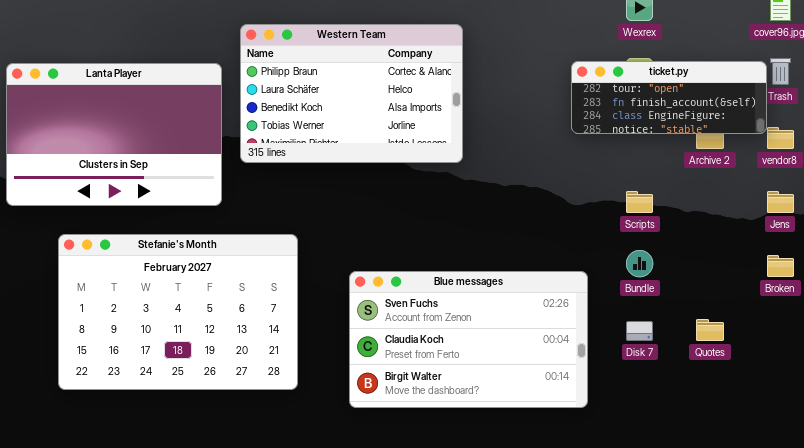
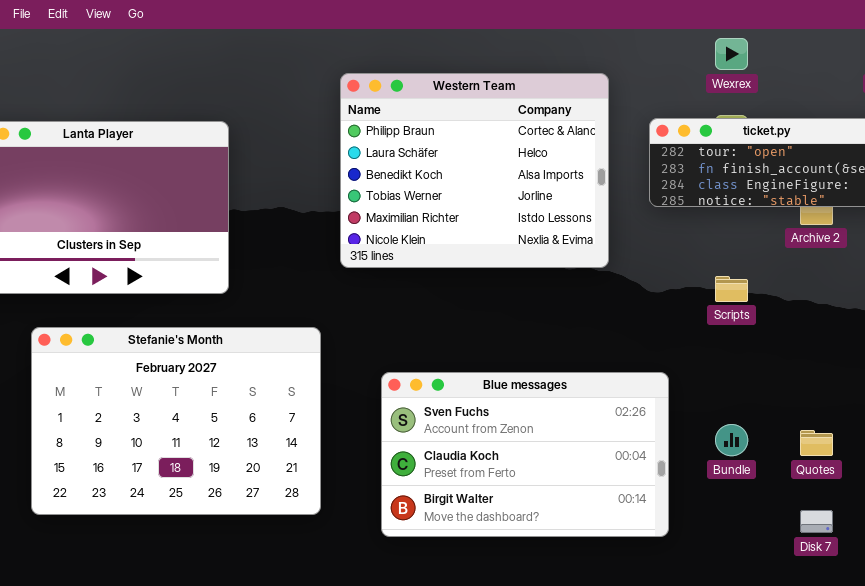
Western Team: [240,24,463,163] -> [340,73,609,268], moved, resized
Bundle: [626,250,653,277] -> [715,424,748,456], moved
Disk 7: [626,321,653,341] -> [800,510,833,533], moved

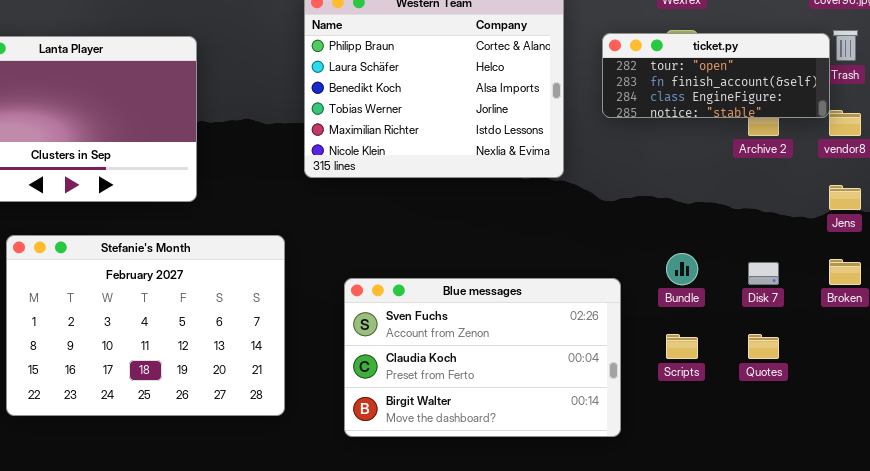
Scripts: [715,276,748,302] -> [666,334,698,359], moved
Bundle: [715,424,748,456] -> [666,253,698,285], moved
Disk 7: [800,510,833,533] -> [748,262,779,285], moved

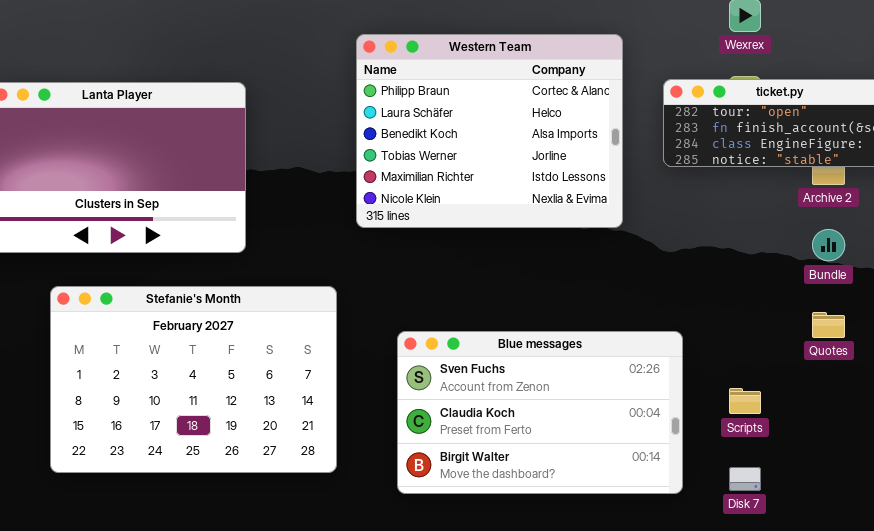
Bundle: [666,253,698,285] -> [812,229,845,261], moved
Disk 7: [748,262,779,285] -> [729,467,761,491], moved
Quotes: [748,334,779,359] -> [812,312,845,338], moved

